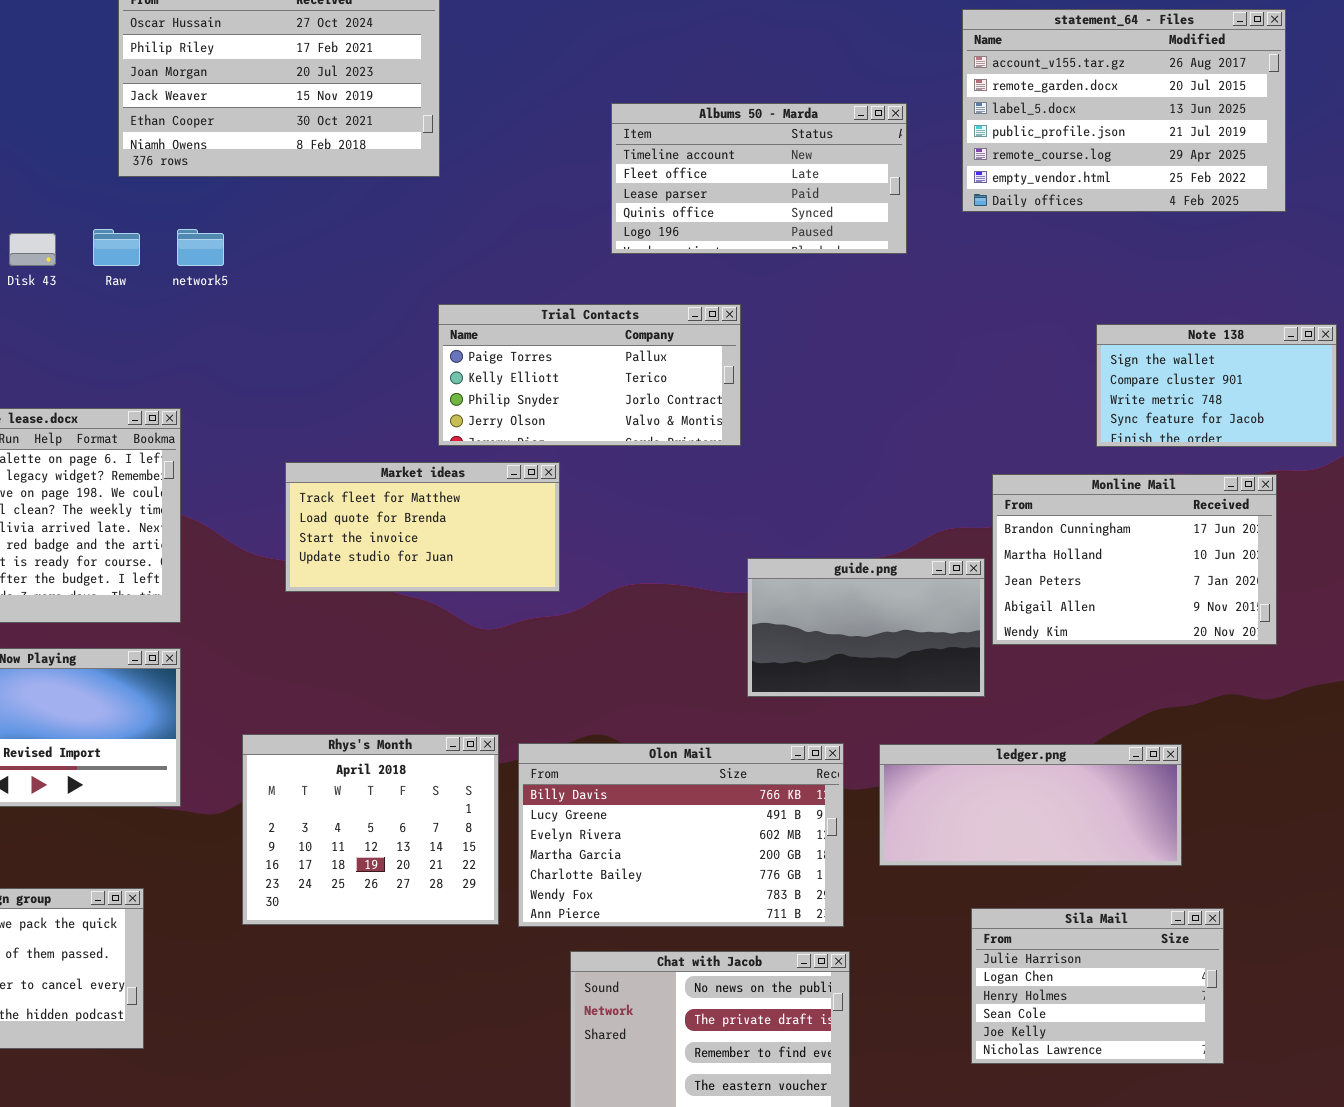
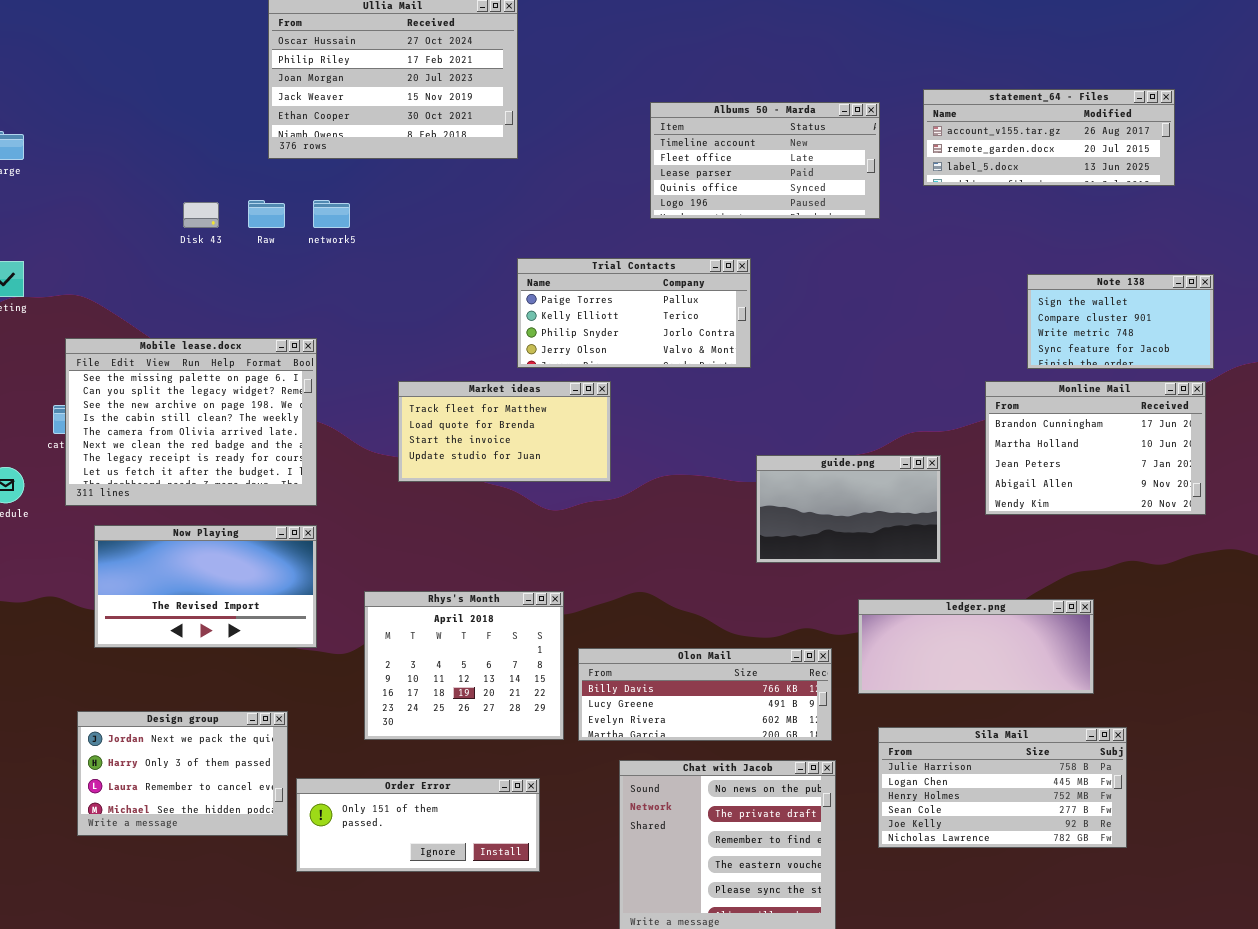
statement_64 - Files: [962,9,1286,212] -> [923,89,1175,186], resized
Monline Mail: [992,474,1277,645] -> [985,381,1206,515], moved
Olon Mail: [518,743,844,927] -> [578,648,832,741], resized
Sila Mail: [971,908,1224,1064] -> [878,727,1127,848], resized
Order Error: none -> [296,778,540,872], opened

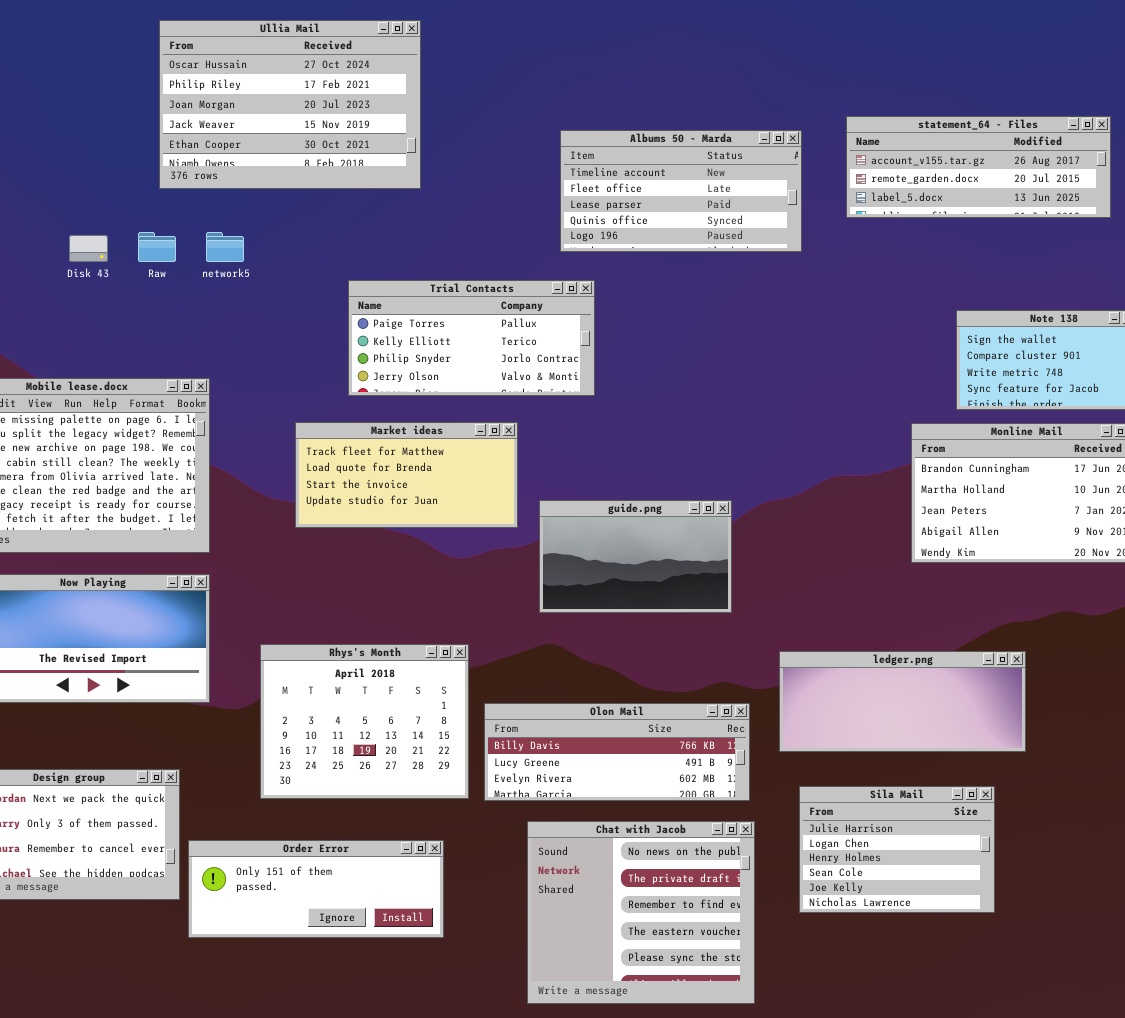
Trial Contacts: [517,258,751,368] -> [348,280,595,396], moved
guide.png: [756,455,941,563] -> [539,500,732,613], moved
Sila Mail: [878,727,1127,848] -> [799,786,995,913], resized

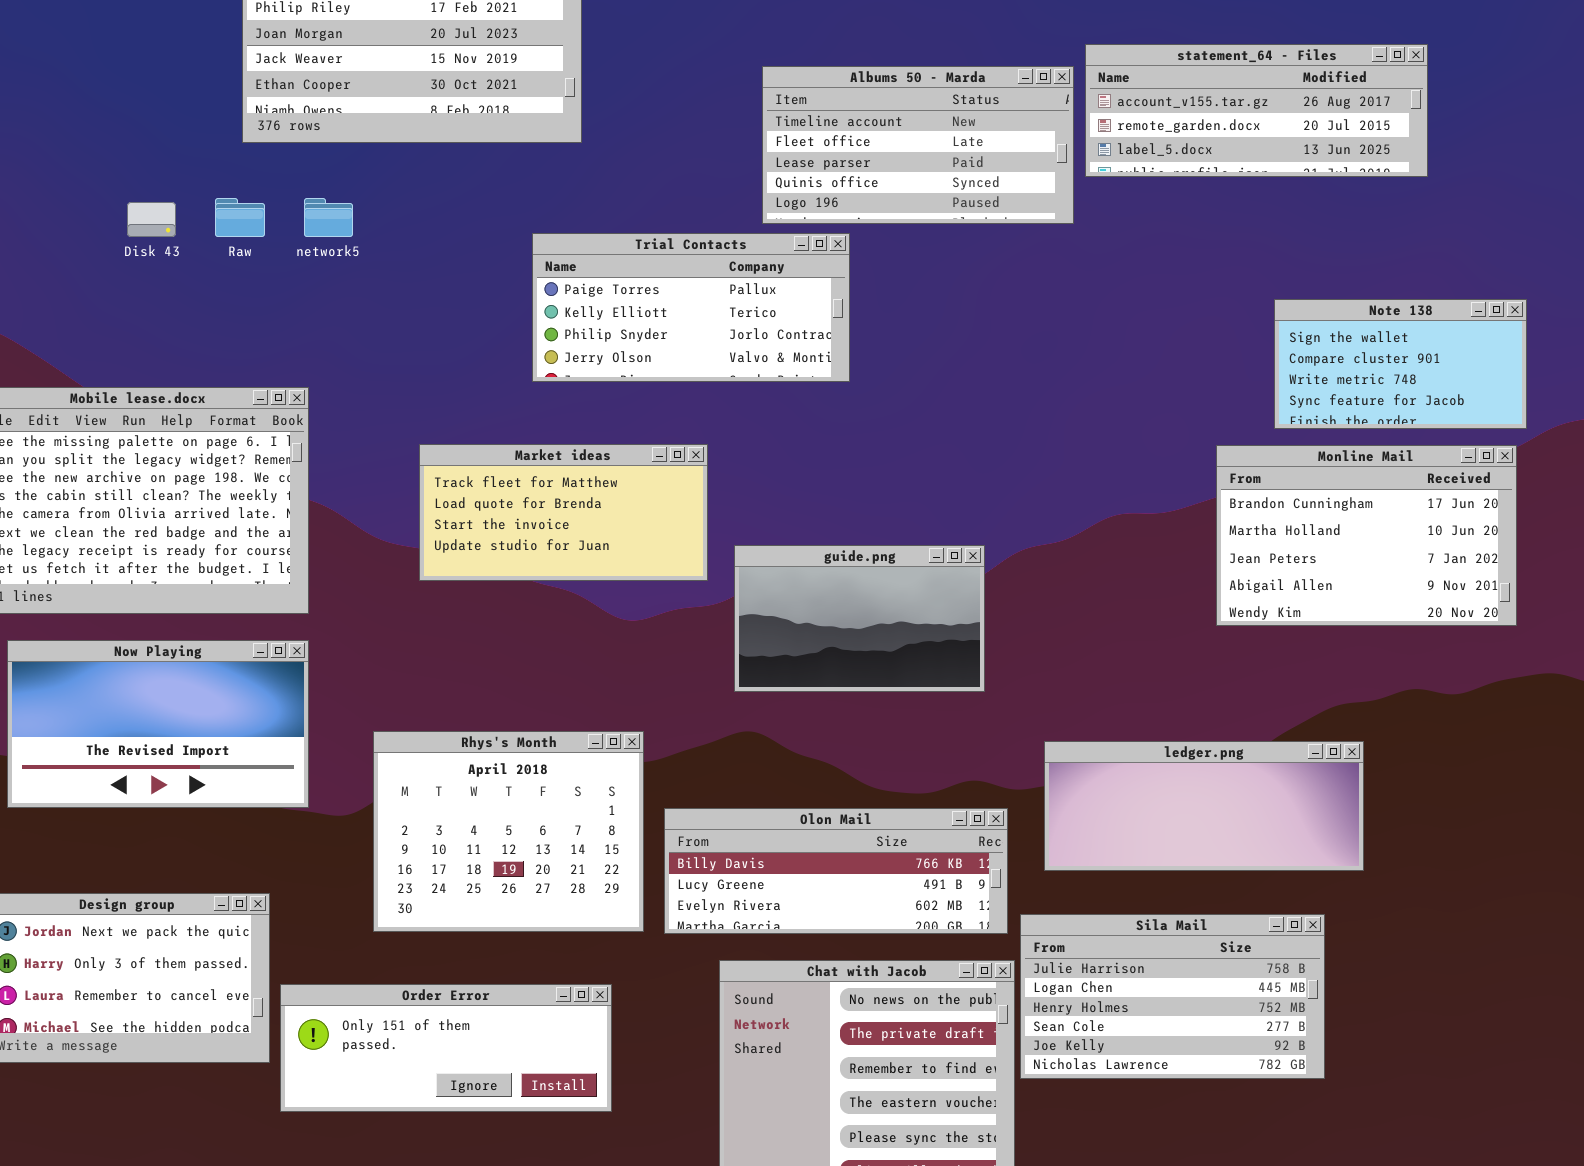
statement_64 - Files: [846,116,1111,218] -> [1085,44,1428,177], moved
Trial Contacts: [348,280,595,396] -> [532,233,850,382], moved
Sila Mail: [799,786,995,913] -> [1020,914,1325,1079], resized

